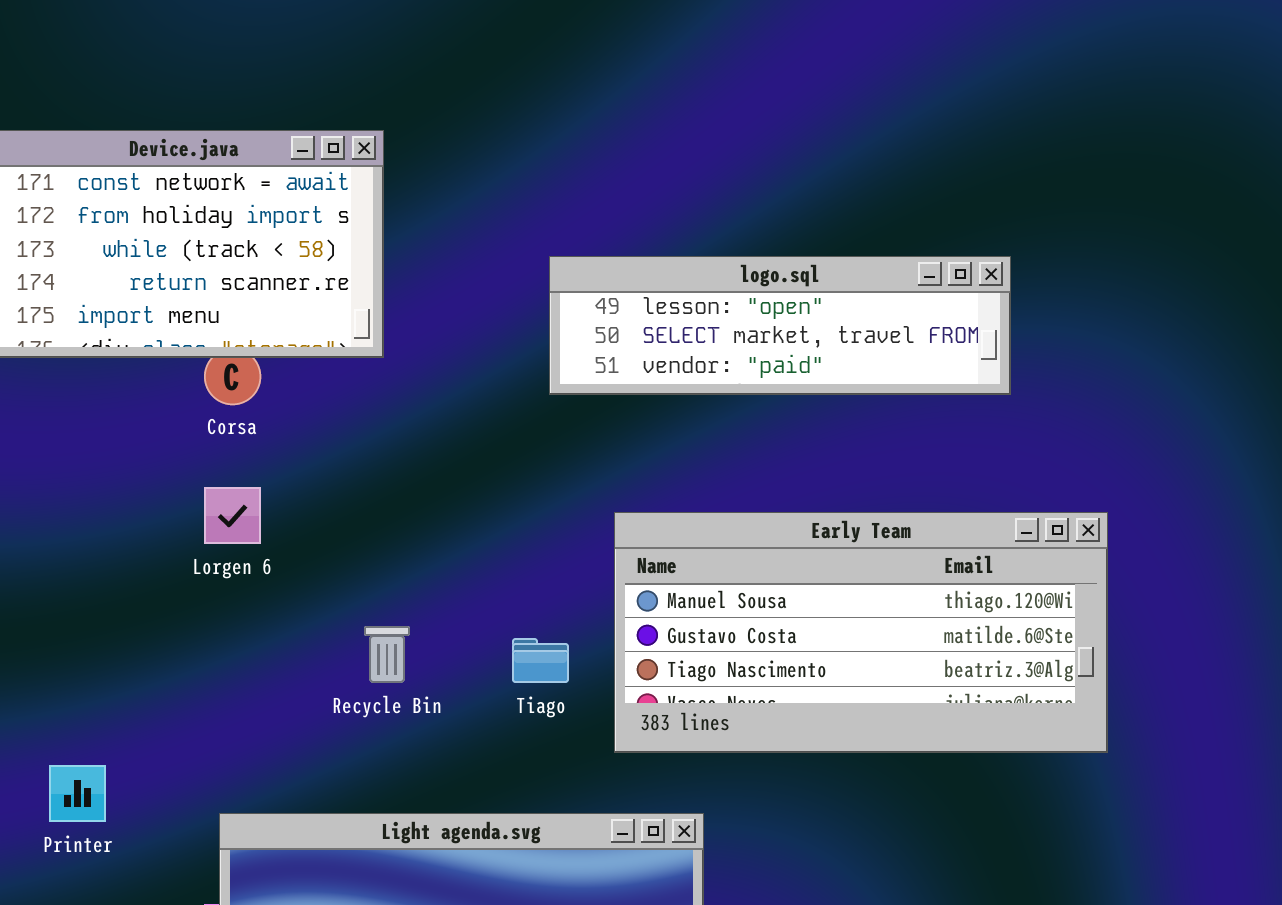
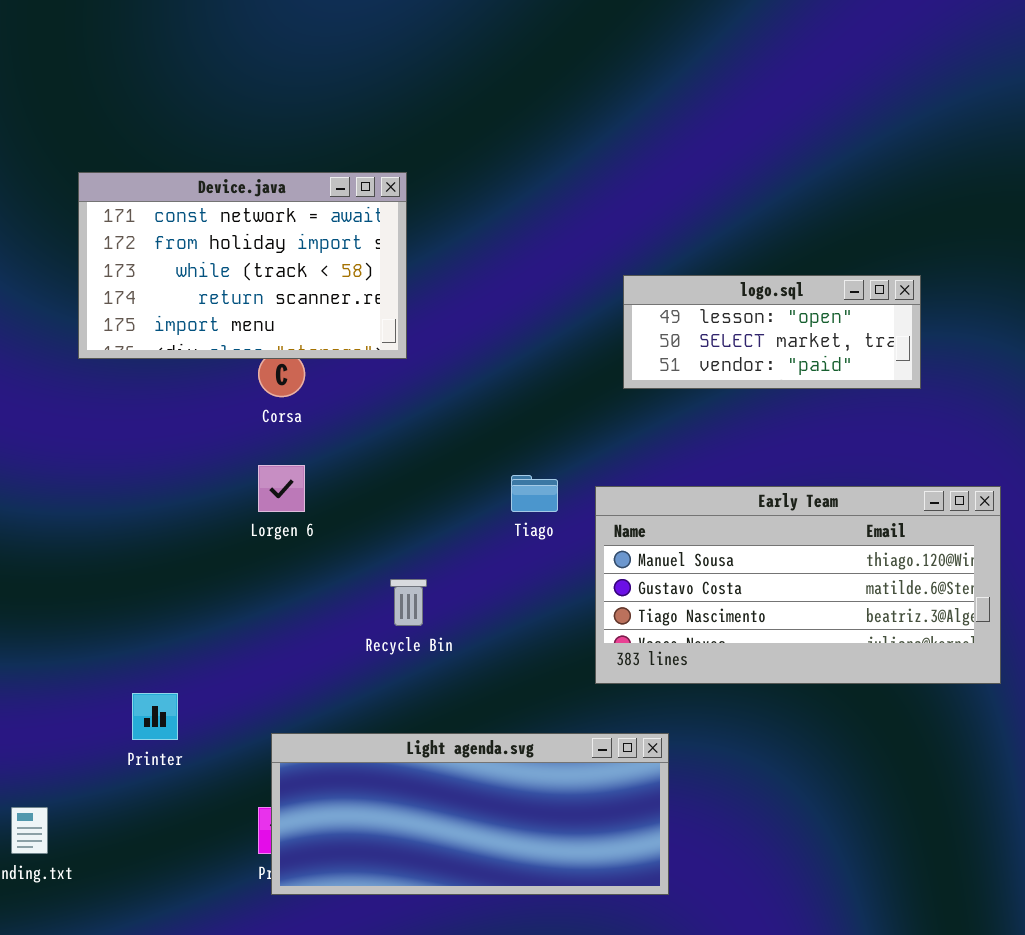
logo.sql: [549,256,1011,395] -> [623,275,921,389], resized
Tiago: [512,638,569,683] -> [511,475,558,512], moved

